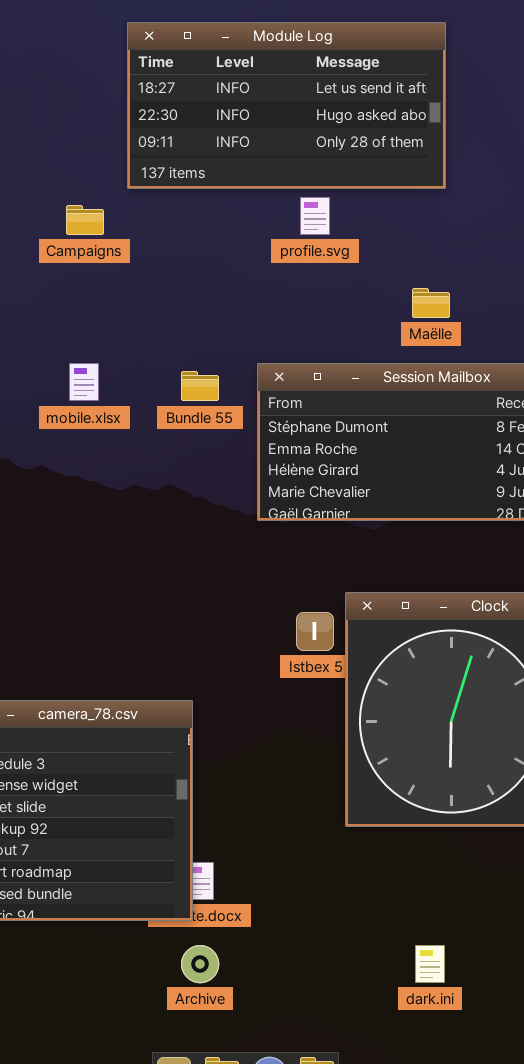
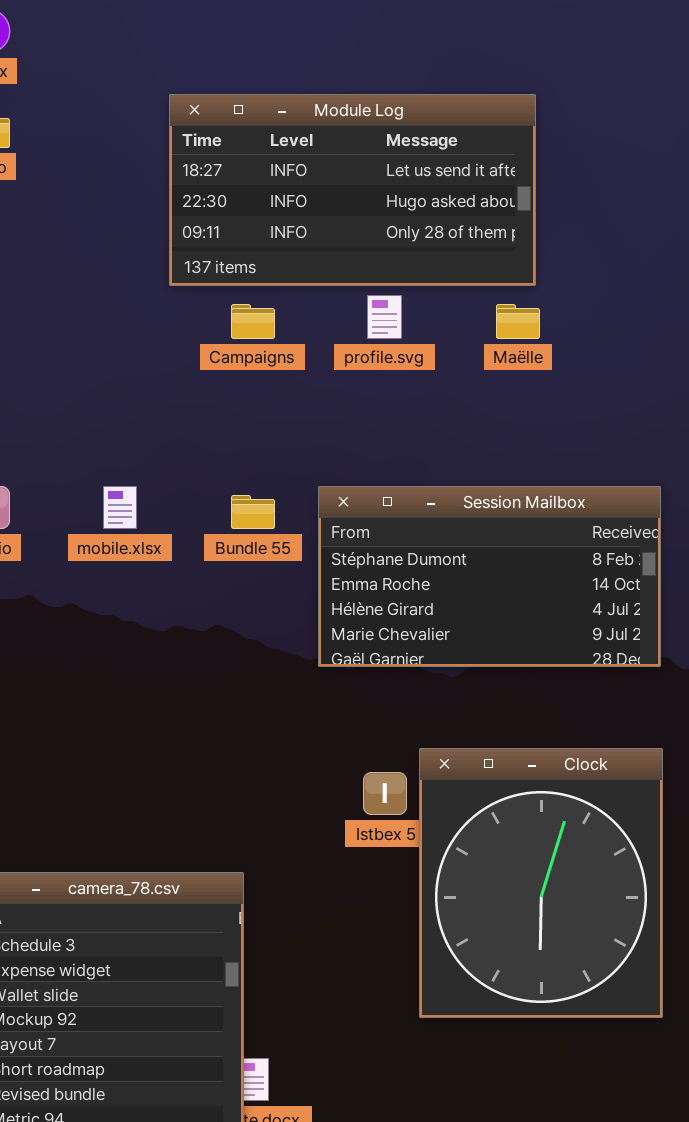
Campaigns: [66,205,104,235] -> [231,304,275,339], moved
Maëlle: [412,288,450,318] -> [496,304,540,339], moved

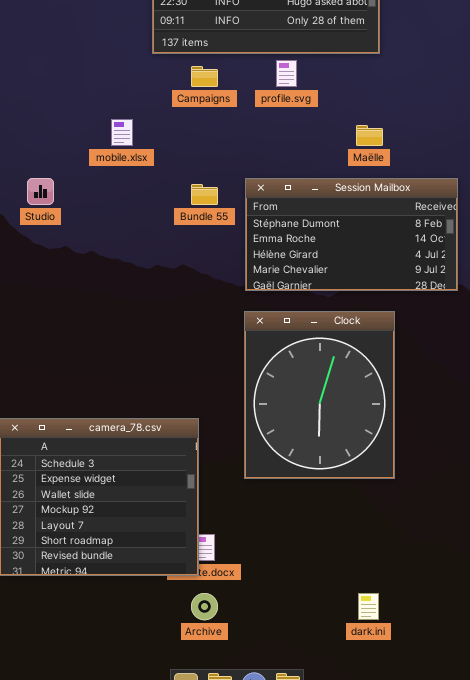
Maëlle: [496,304,540,339] -> [356,125,383,146], moved
mobile.xlsx: [103,486,137,529] -> [111,119,133,146], moved
Clock: [419,748,663,1018] -> [244,311,395,479], moved

